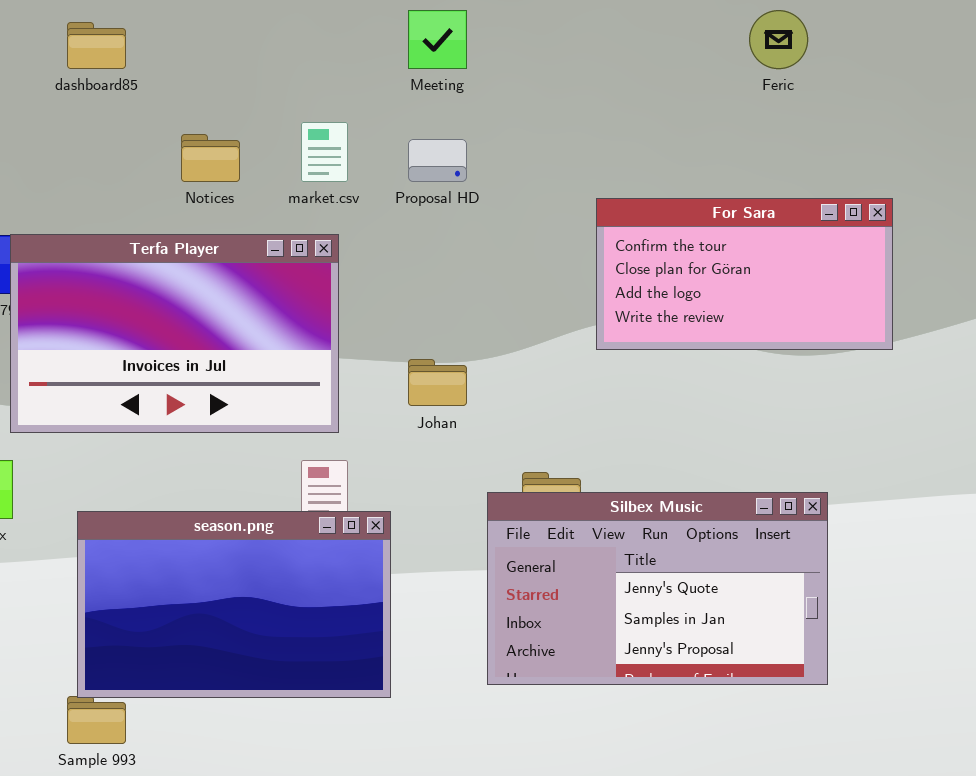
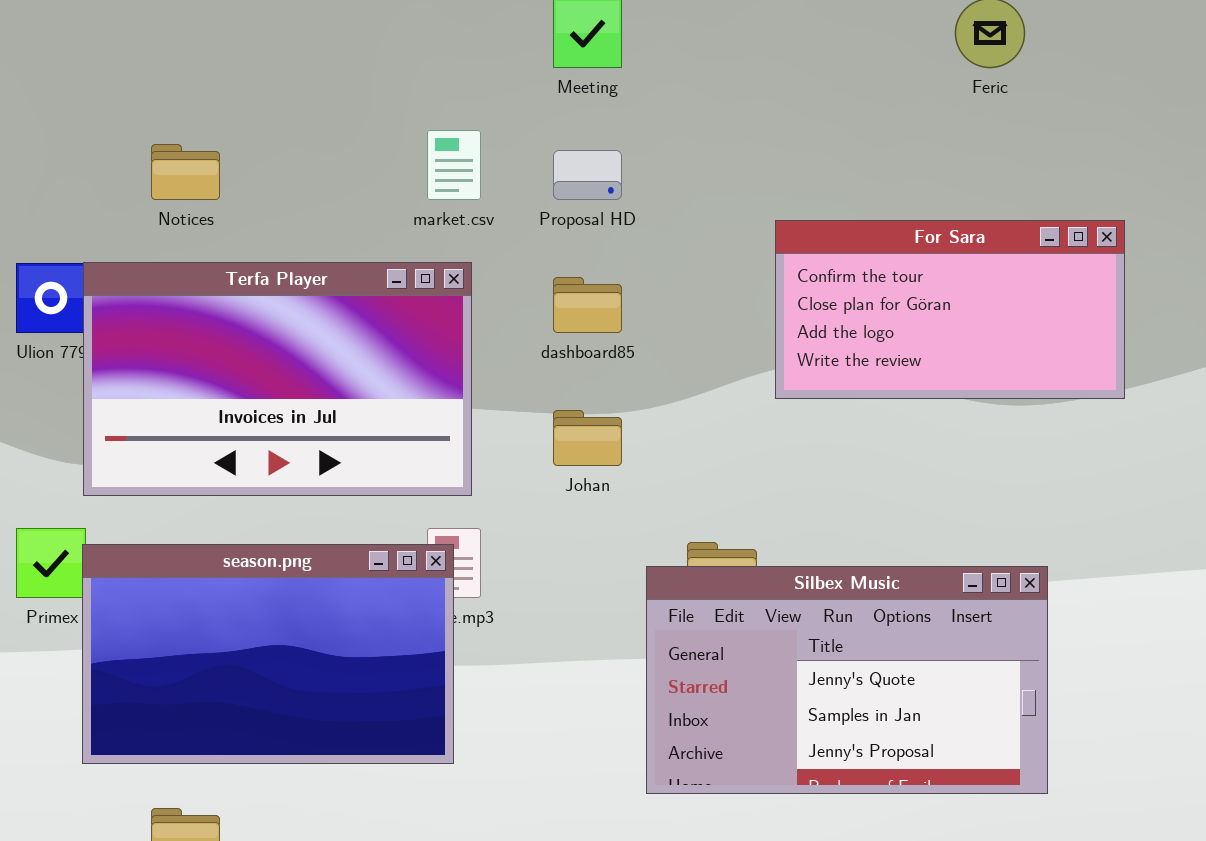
dashboard85: [67,22,126,69] -> [553,277,622,333], moved
Notices: [181,134,240,182] -> [151,144,220,200], moved
season.png: [77,511,391,698] -> [82,544,454,764], moved

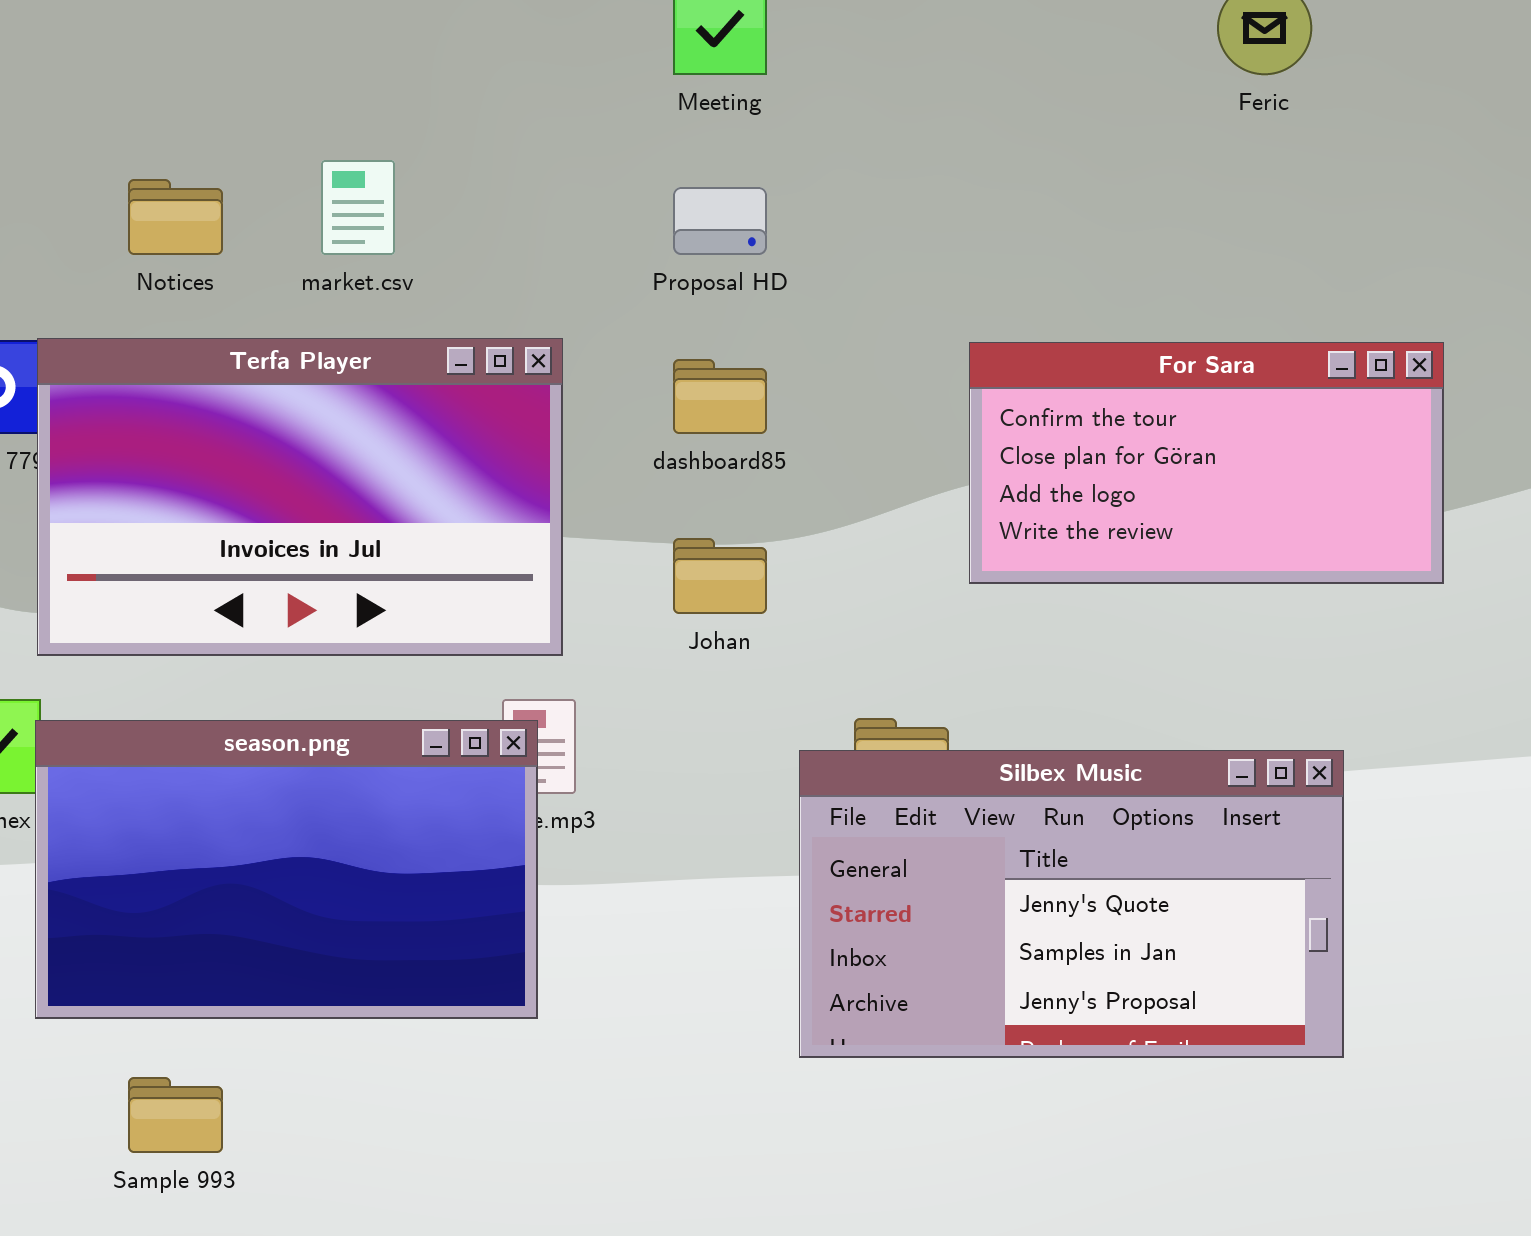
market.csv: [427,130,481,200] -> [321,160,395,255], moved
For Sara: [775,220,1125,399] -> [969,342,1444,584], moved

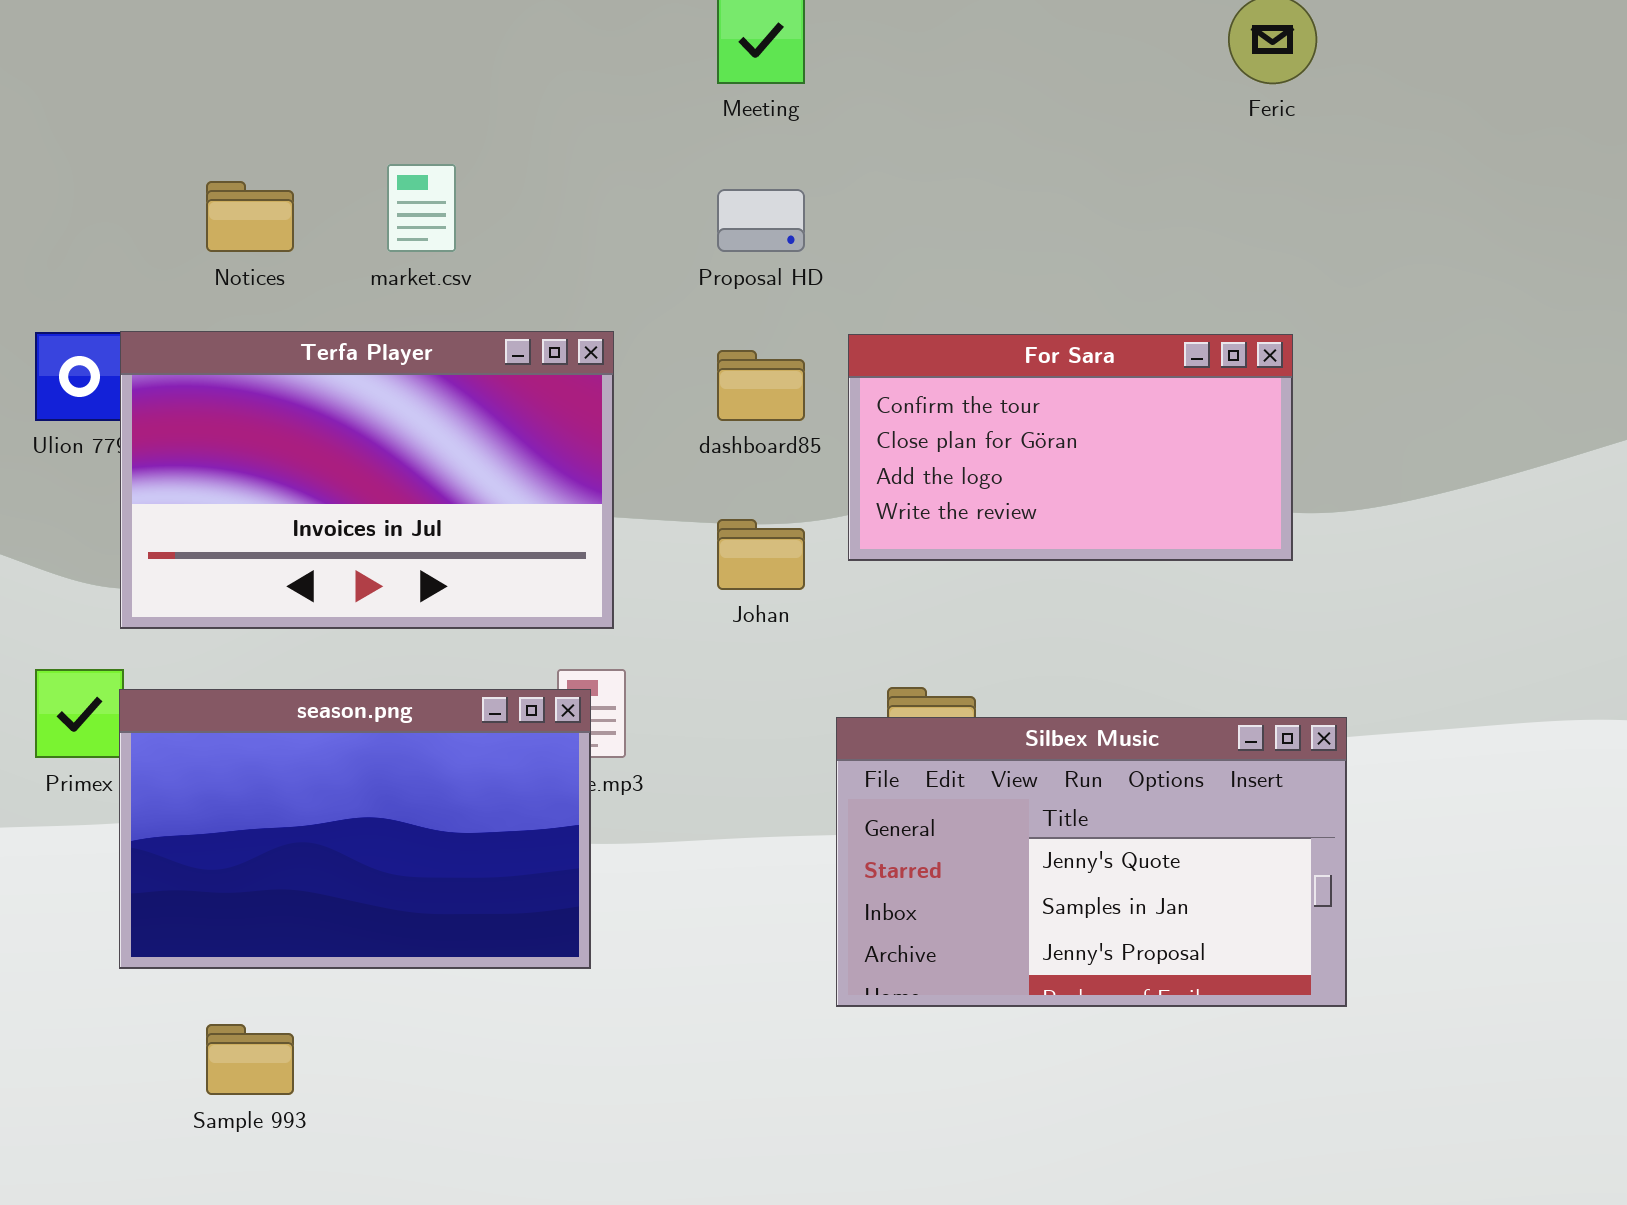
For Sara: [969,342,1444,584] -> [848,334,1293,561], moved

